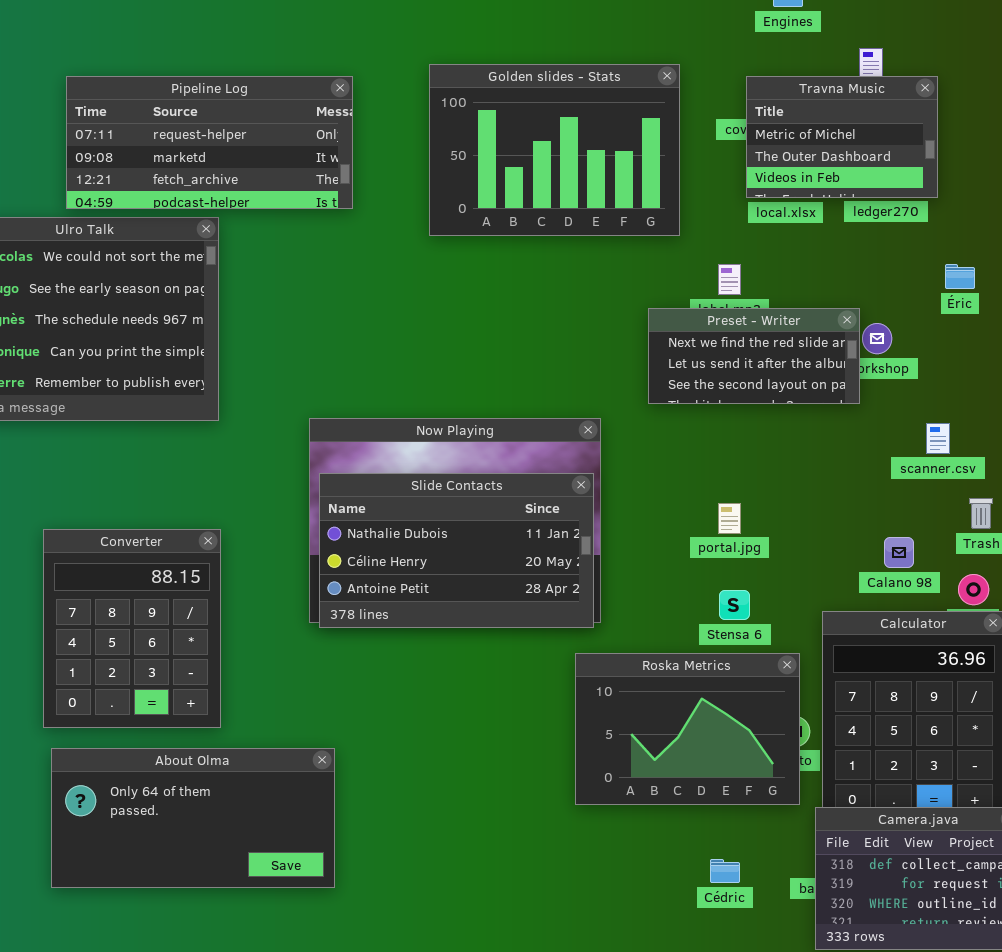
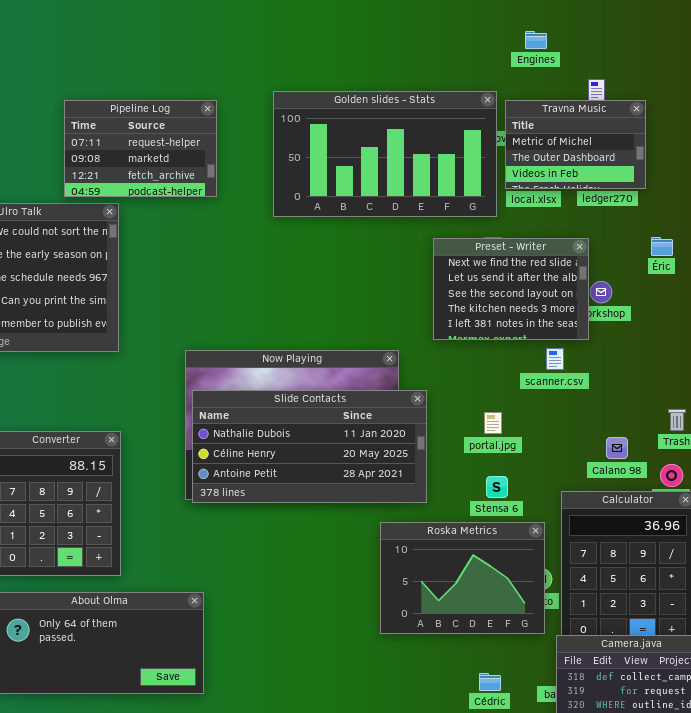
Golden slides - Stats: [429,64,680,236] -> [273,91,497,217], resized
Pipeline Log: [66,76,353,209] -> [64,100,217,197], resized
Preset - Writer: [648,308,860,404] -> [433,238,589,340], resized
scanner.csv: [926,423,950,454] -> [546,348,564,370], moved
Slide Contacts: [319,473,594,628] -> [192,390,427,503], resized

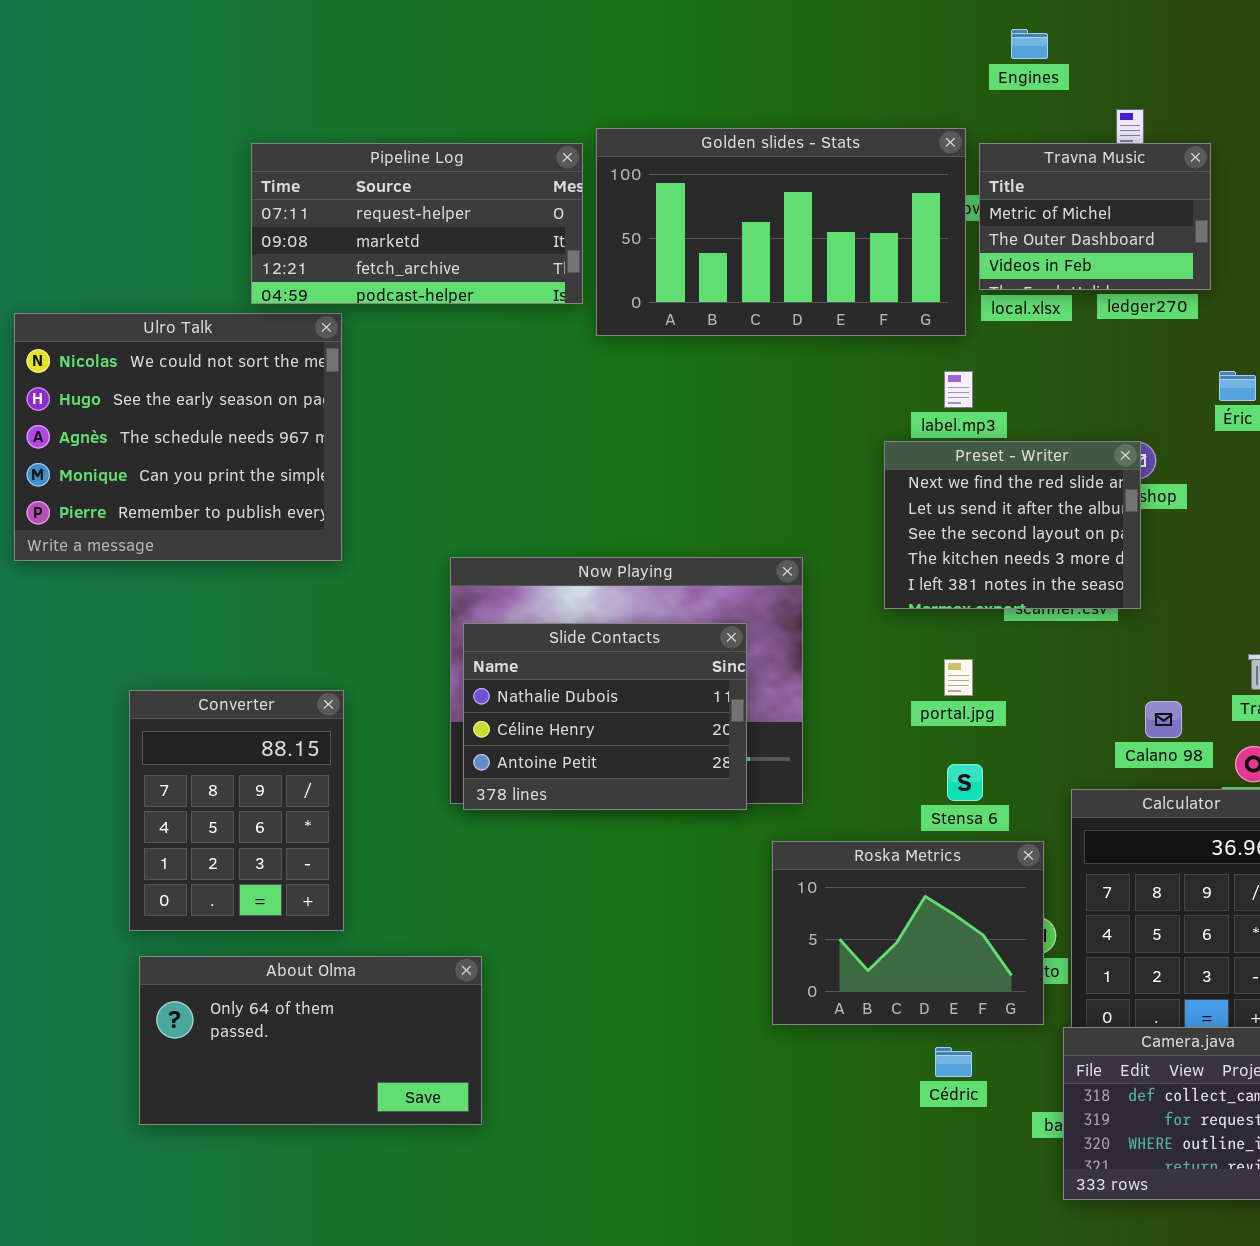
Pipeline Log: [64,100,217,197] -> [251,143,583,304], resized
Preset - Writer: [433,238,589,340] -> [884,441,1141,609], moved
Slide Contacts: [192,390,427,503] -> [463,623,747,810], resized
Cédric: [479,673,501,691] -> [935,1047,972,1077], moved

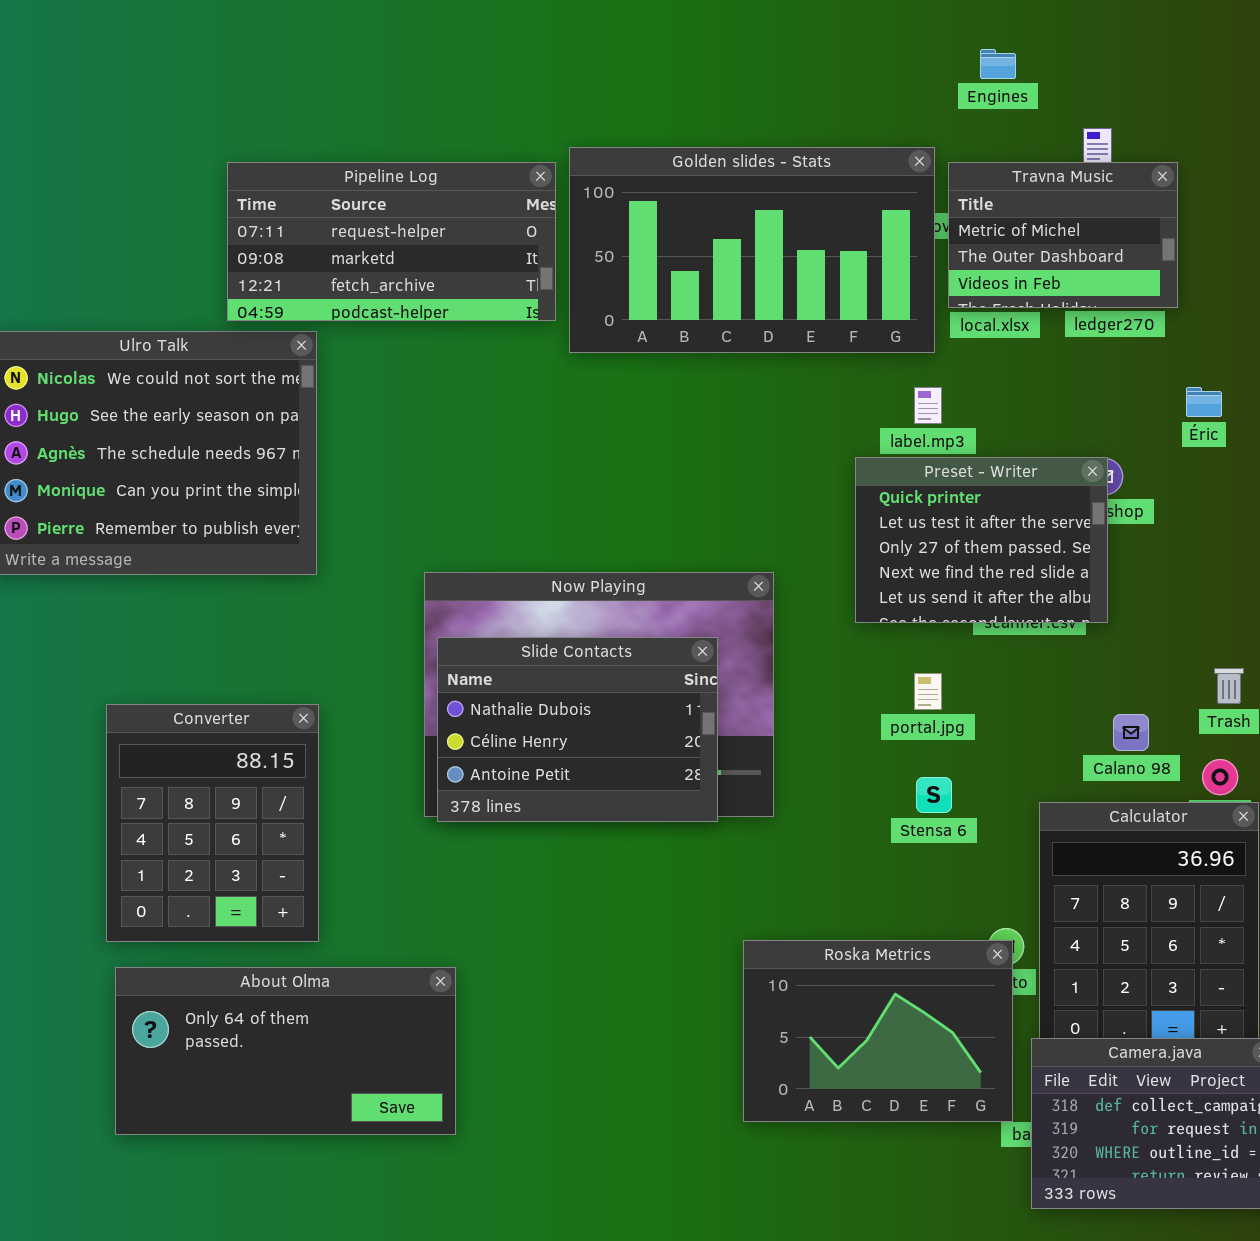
Preset - Writer: [884,441,1141,609] -> [855,457,1108,623], scrolled up 3 rows
Roska Metrics: [772,841,1044,1025] -> [743,940,1013,1122], moved

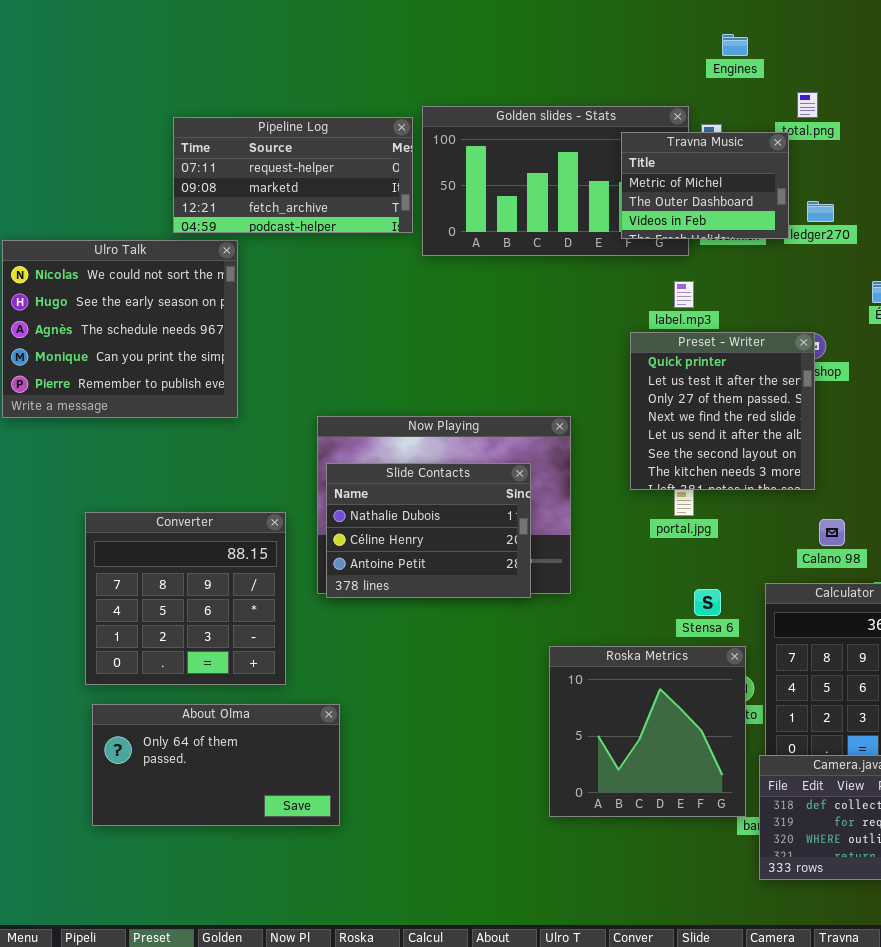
Travna Music: [948,162,1178,308] -> [621,132,789,239], moved
Preset - Writer: [855,457,1108,623] -> [630,332,815,490], resized
Converter: [106,704,319,942] -> [85,512,286,685], resized
Stensa 6: [916,777,952,813] -> [694,589,721,616], moved
Roska Metrics: [743,940,1013,1122] -> [549,646,746,817], resized

